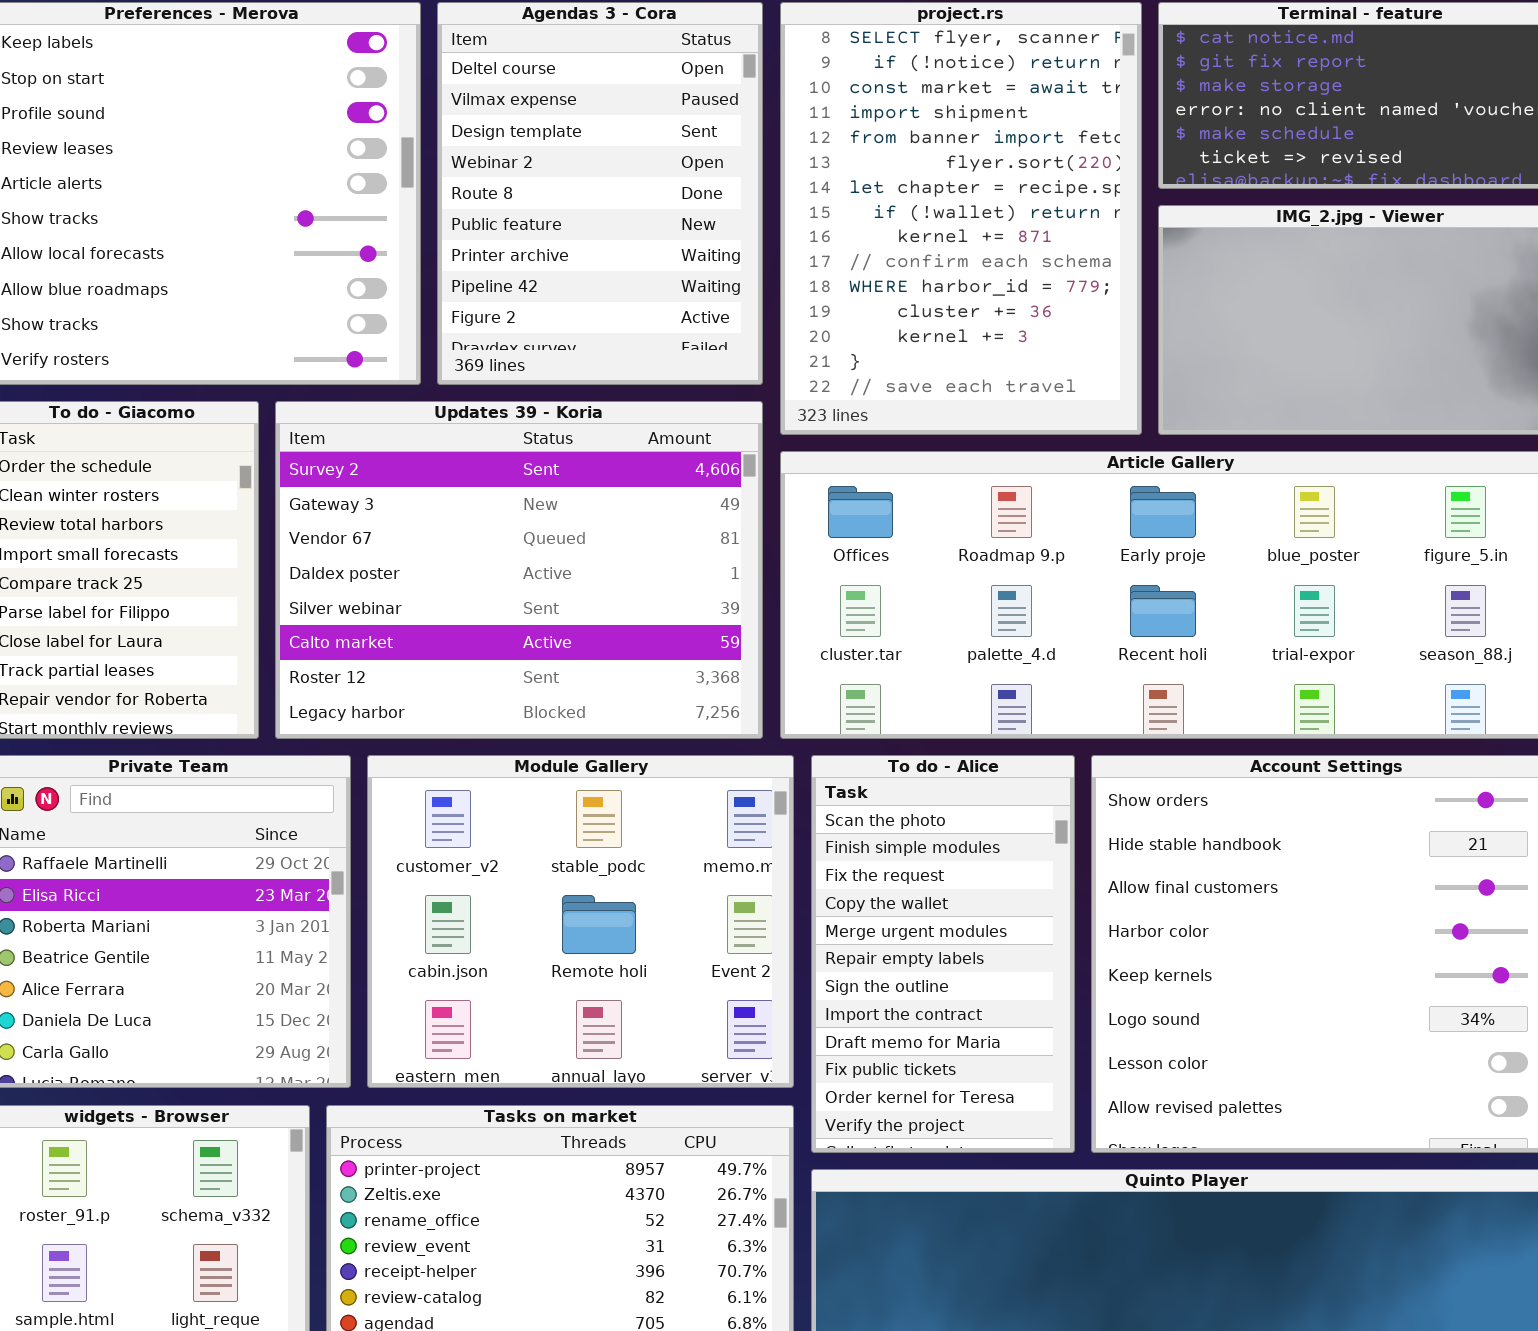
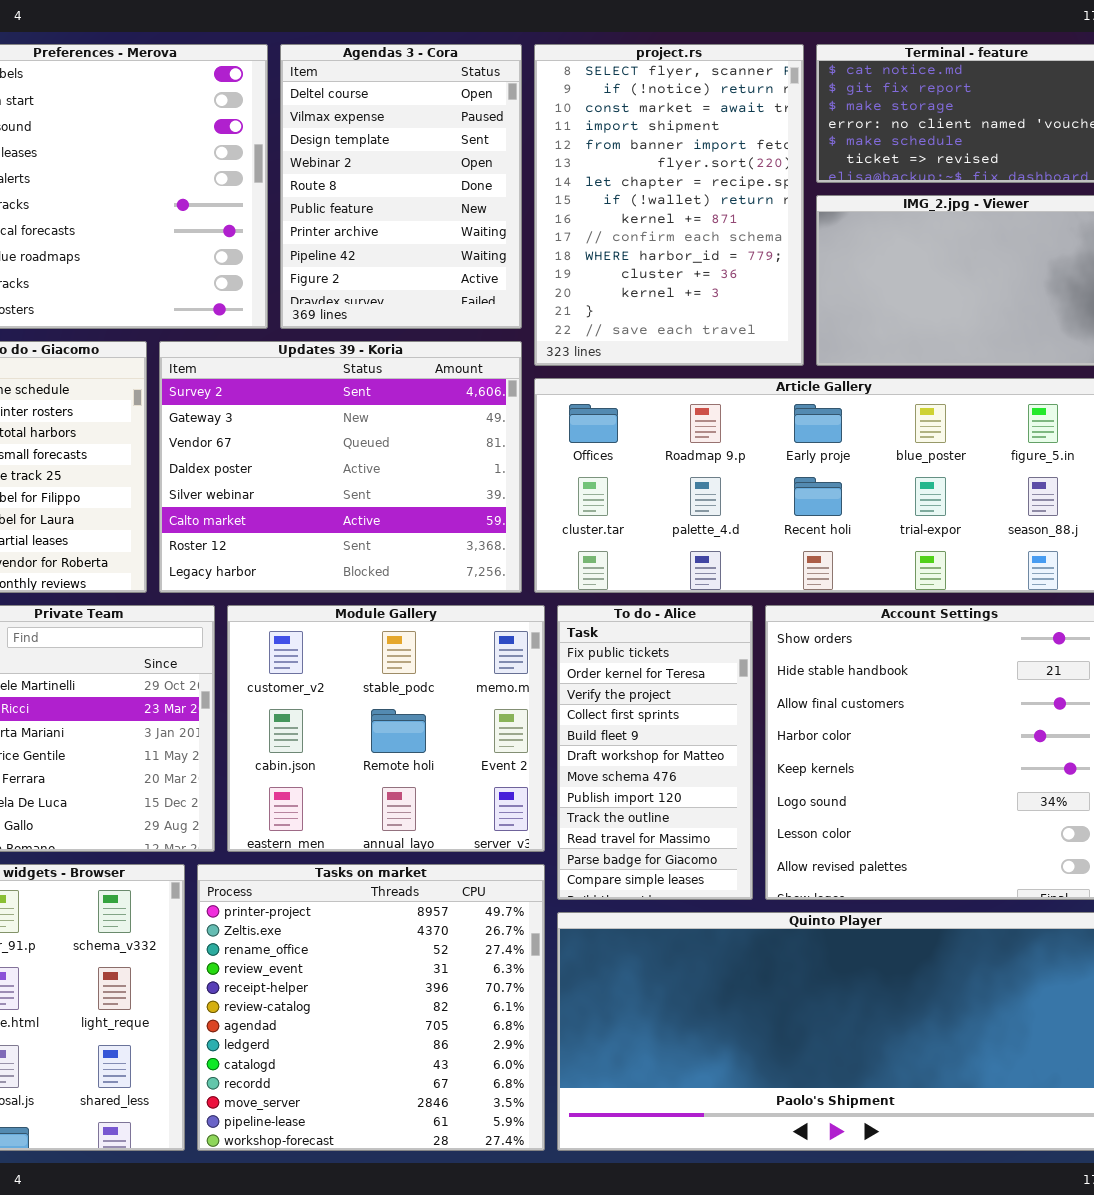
To do - Alice: [811,755,1075,1153] -> [557,605,753,900], scrolled down 9 rows

